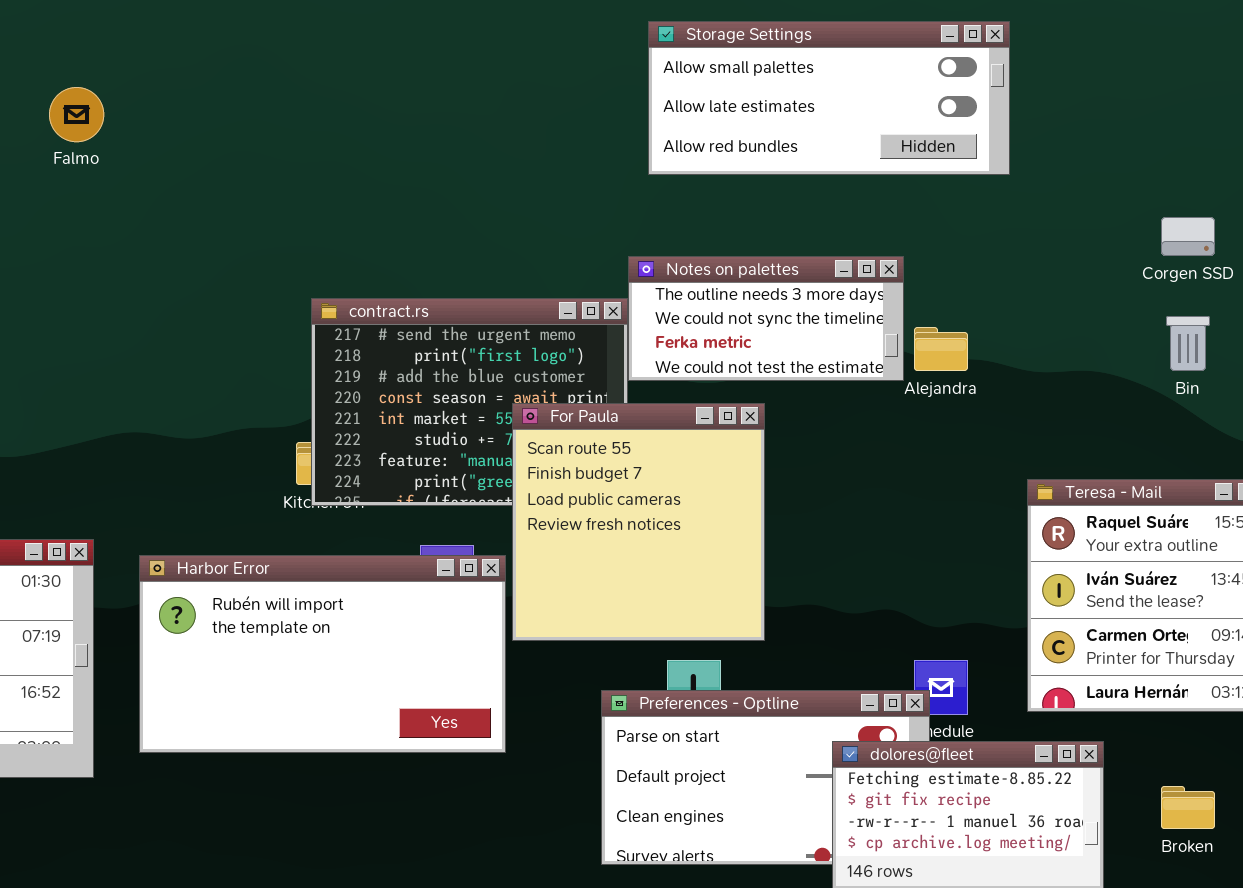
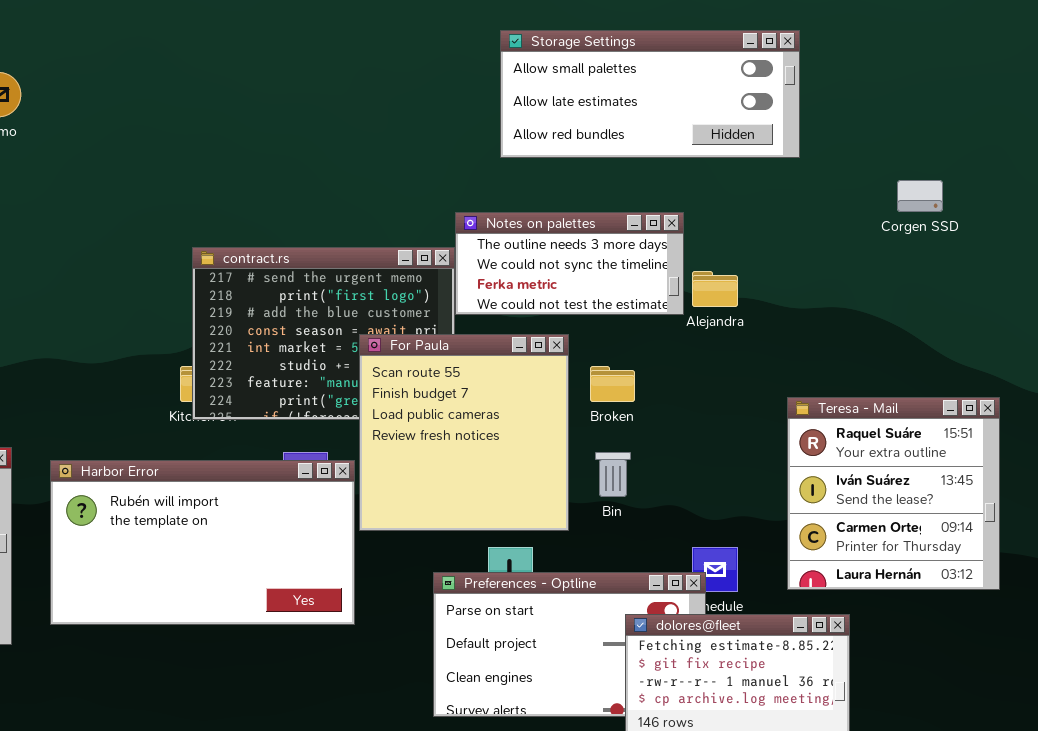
Storage Settings: [648,21,1010,175] -> [500,30,800,158], moved
Bin: [1166,316,1210,371] -> [595,452,631,497], moved
Broken: [1161,786,1215,829] -> [590,366,635,402], moved

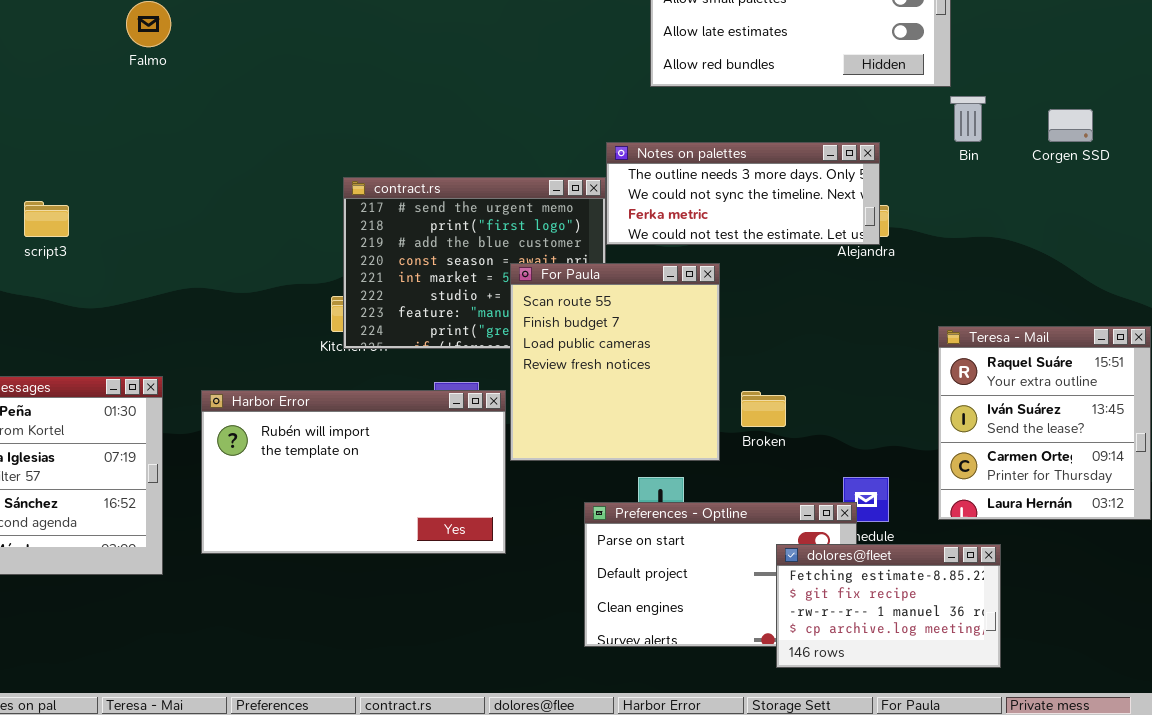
Notes on palettes: [455,212,684,315] -> [606,142,880,245], resized
Broken: [590,366,635,402] -> [741,391,786,427], moved
Bin: [595,452,631,497] -> [950,96,986,142], moved

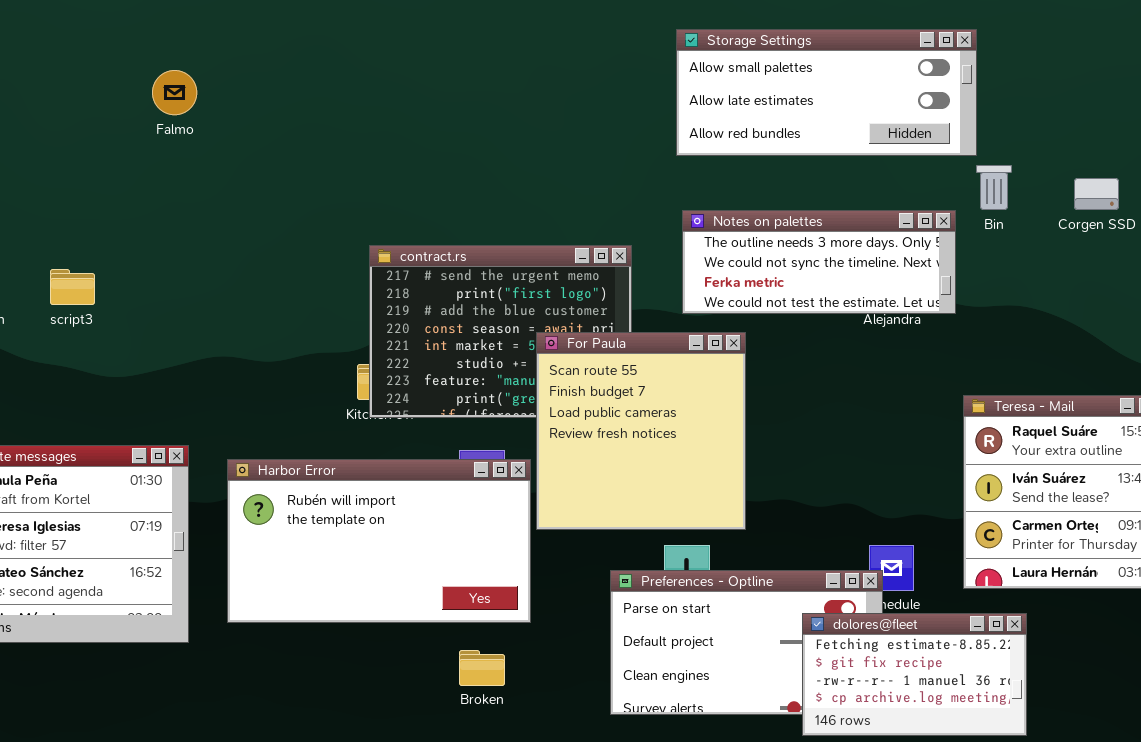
Notes on palettes: [606,142,880,245] -> [682,210,956,314], moved
Broken: [741,391,786,427] -> [459,650,505,686], moved

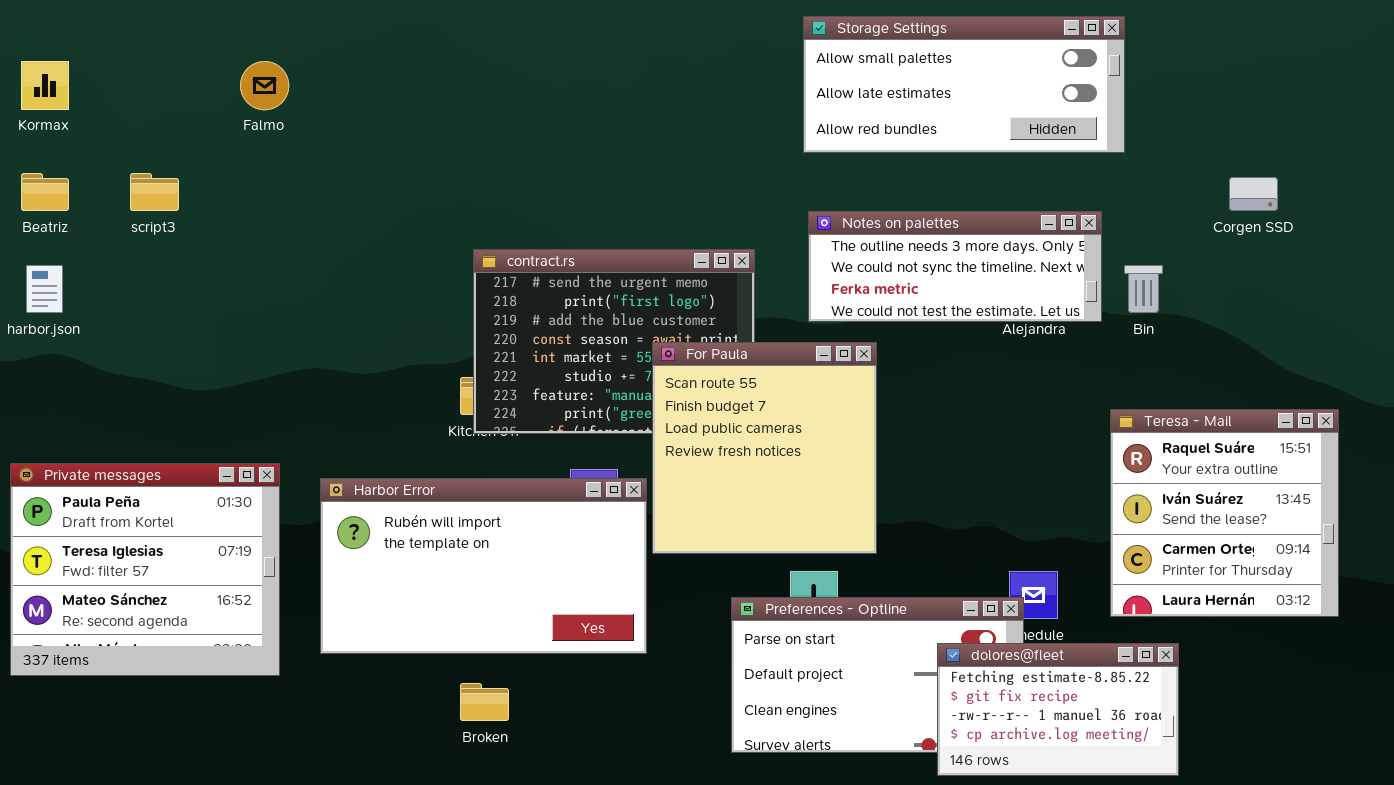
Bin: [976,165,1012,210] -> [1124,265,1163,313], moved
script3: [50,269,95,305] -> [130,173,179,211], moved
Broken: [459,650,505,686] -> [460,683,509,721], moved

